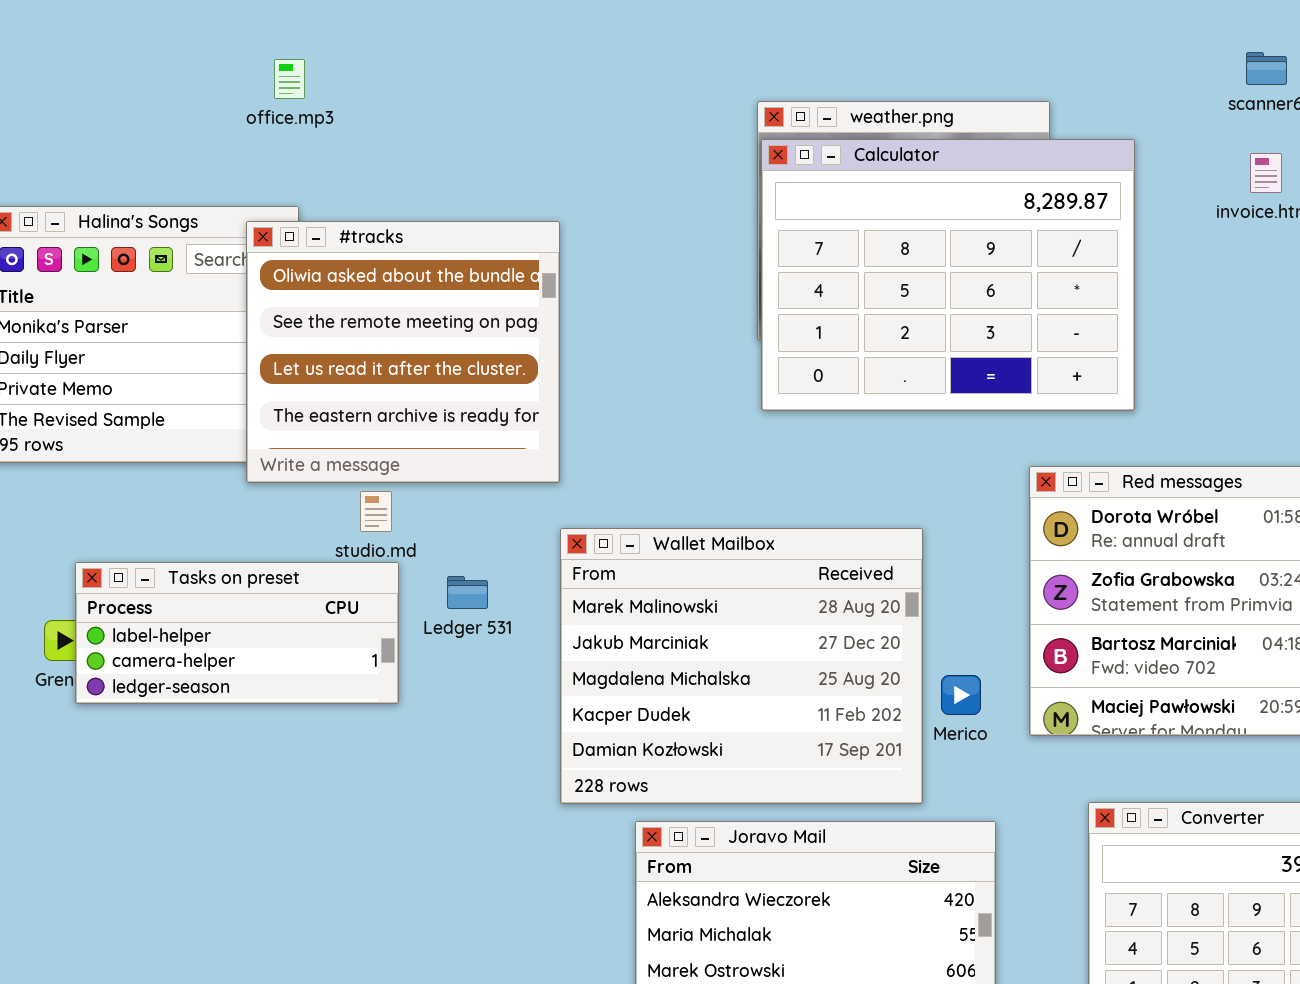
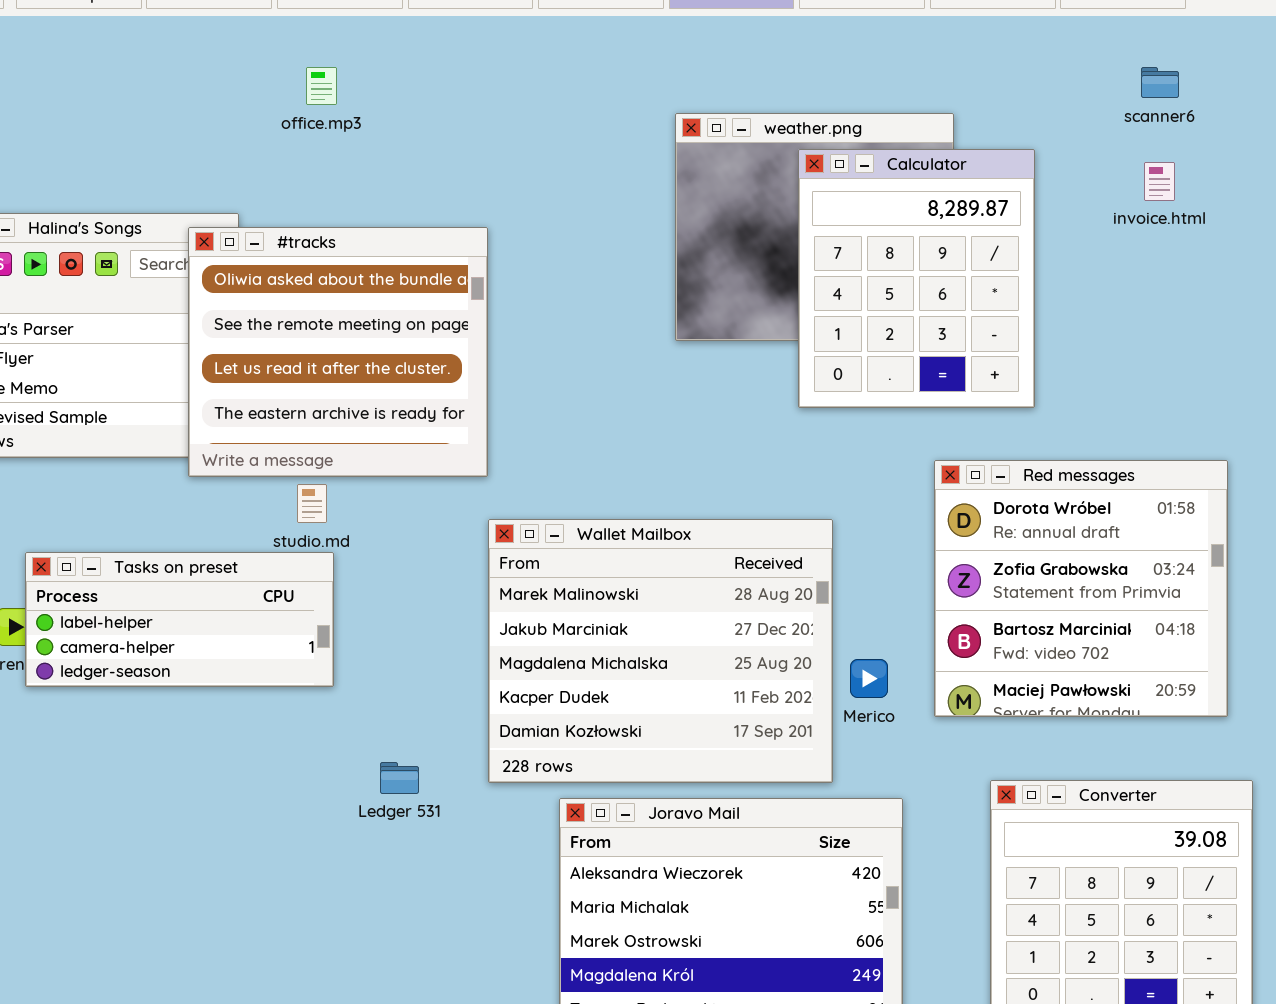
office.mp3: [274,59,305,99] -> [306,67,337,105], moved
Calculator: [761,139,1135,411] -> [798,149,1035,408], resized
Ledger 531: [447,576,488,609] -> [380,762,419,794], moved

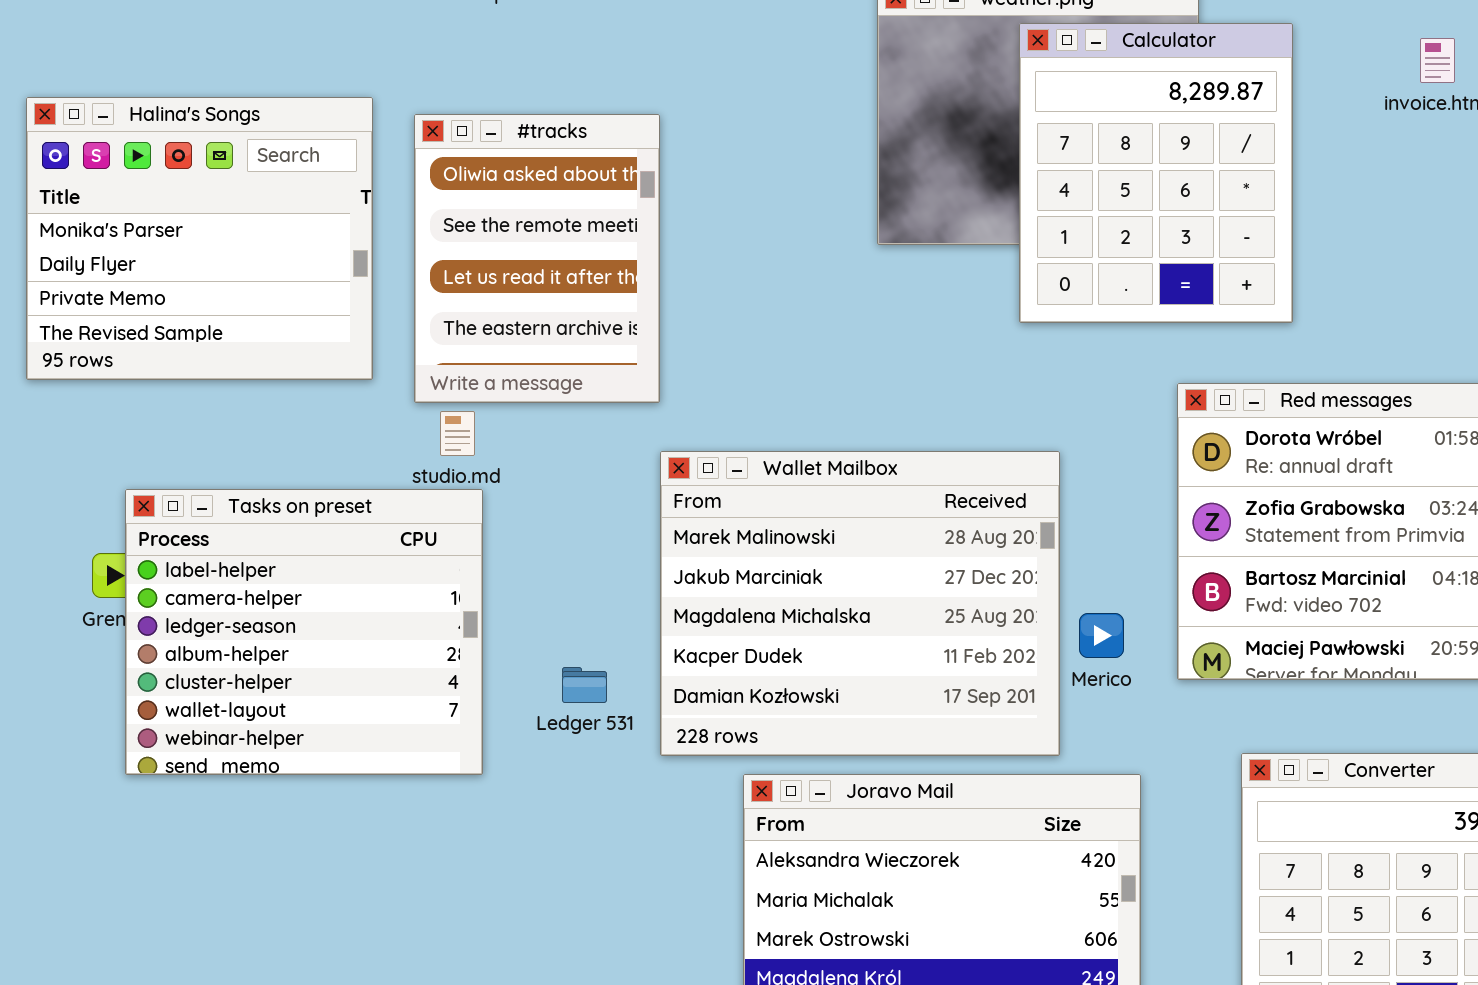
#tracks: [188,227,488,477] -> [414,114,660,403], resized
Tasks on preset: [25,552,334,687] -> [125,489,483,775], resized
Ledger 531: [380,762,419,794] -> [562,667,607,703], moved

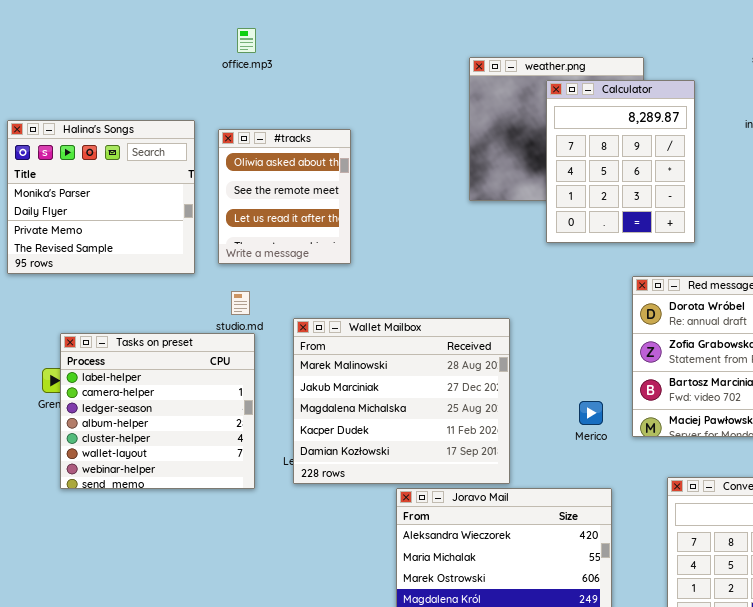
#tracks: [414,114,660,403] -> [218,129,351,264], resized
Wallet Mailbox: [660,451,1060,756] -> [293,318,510,484], moved

